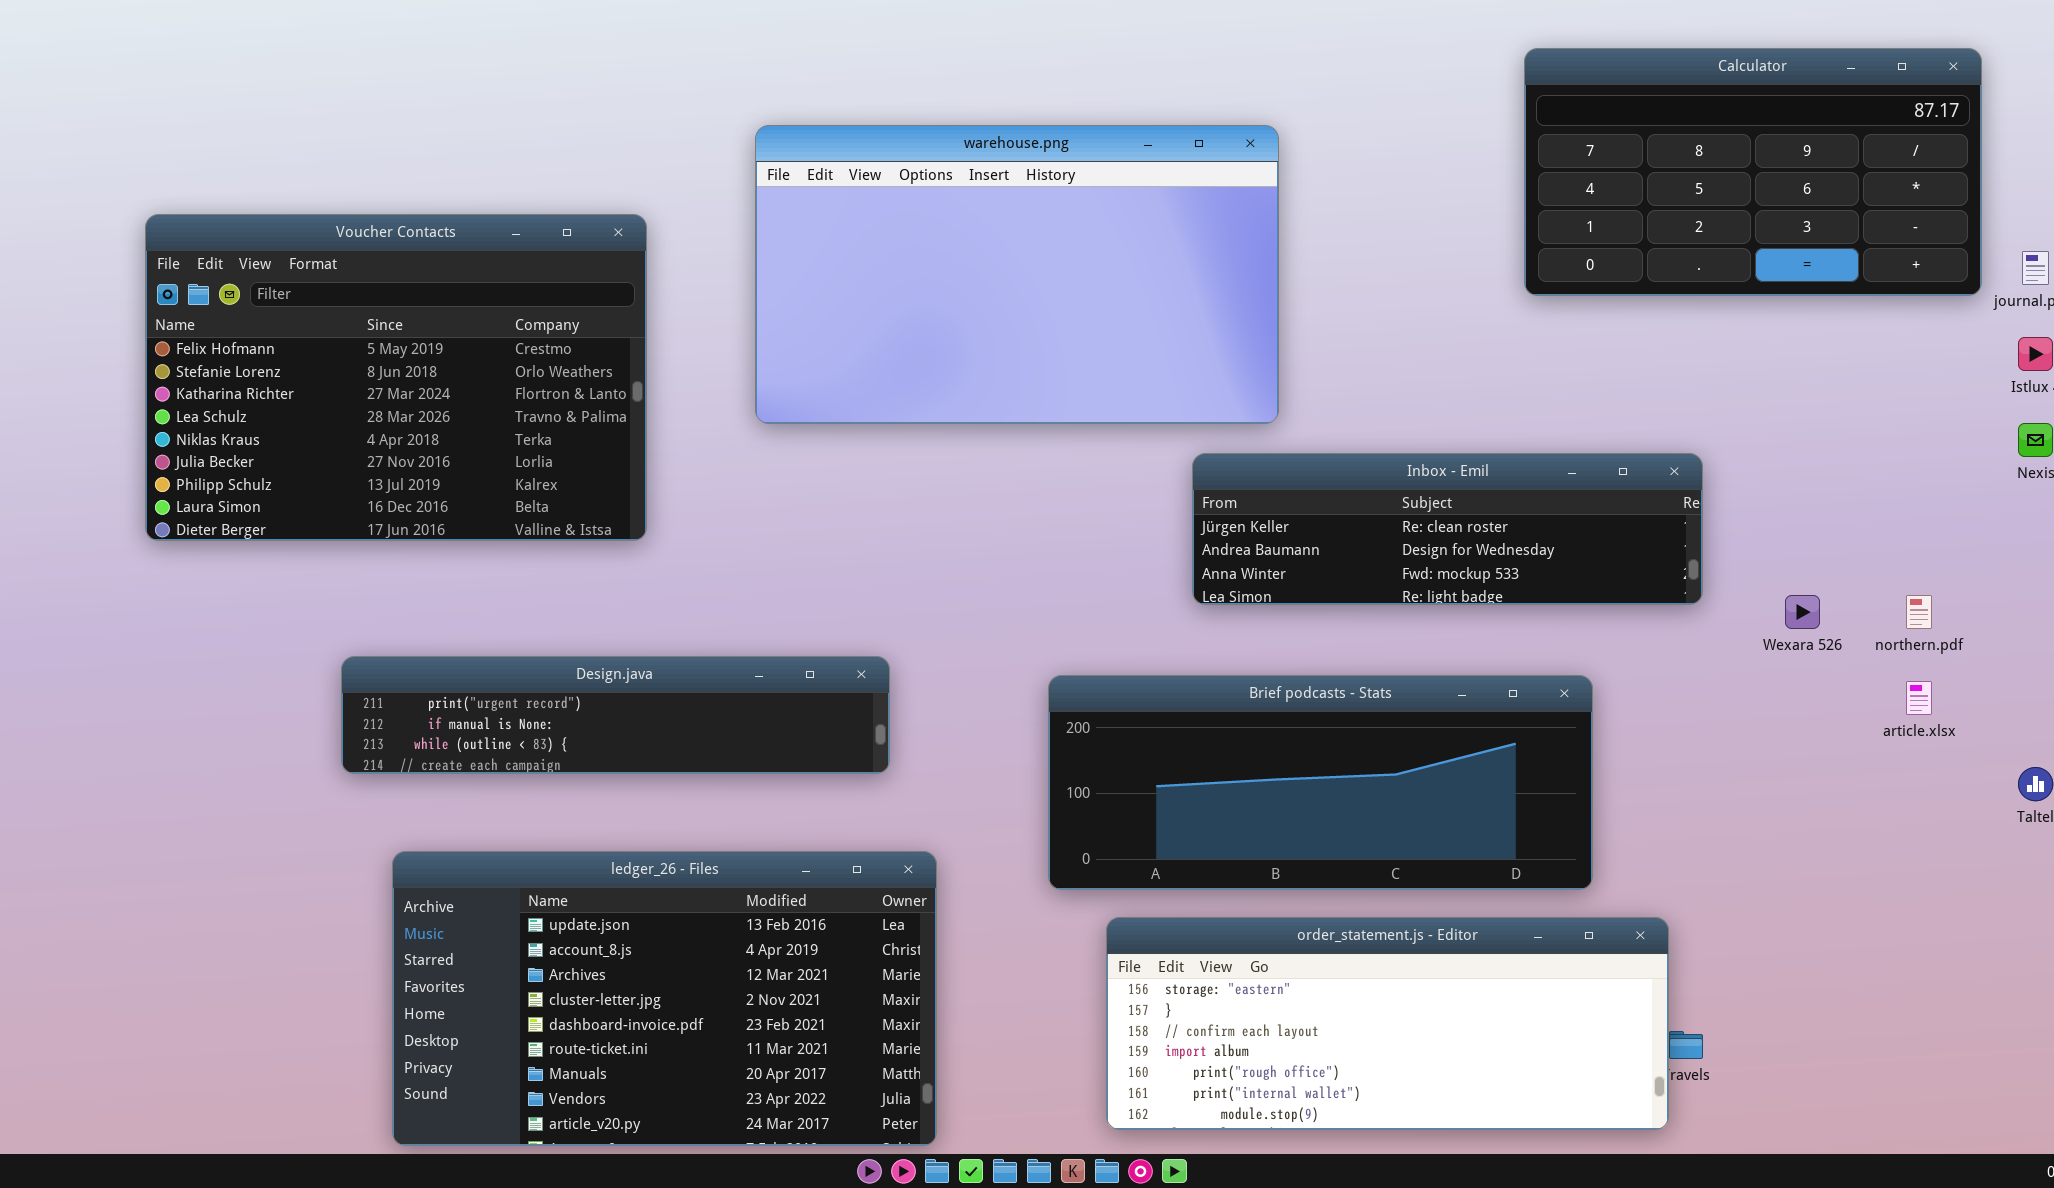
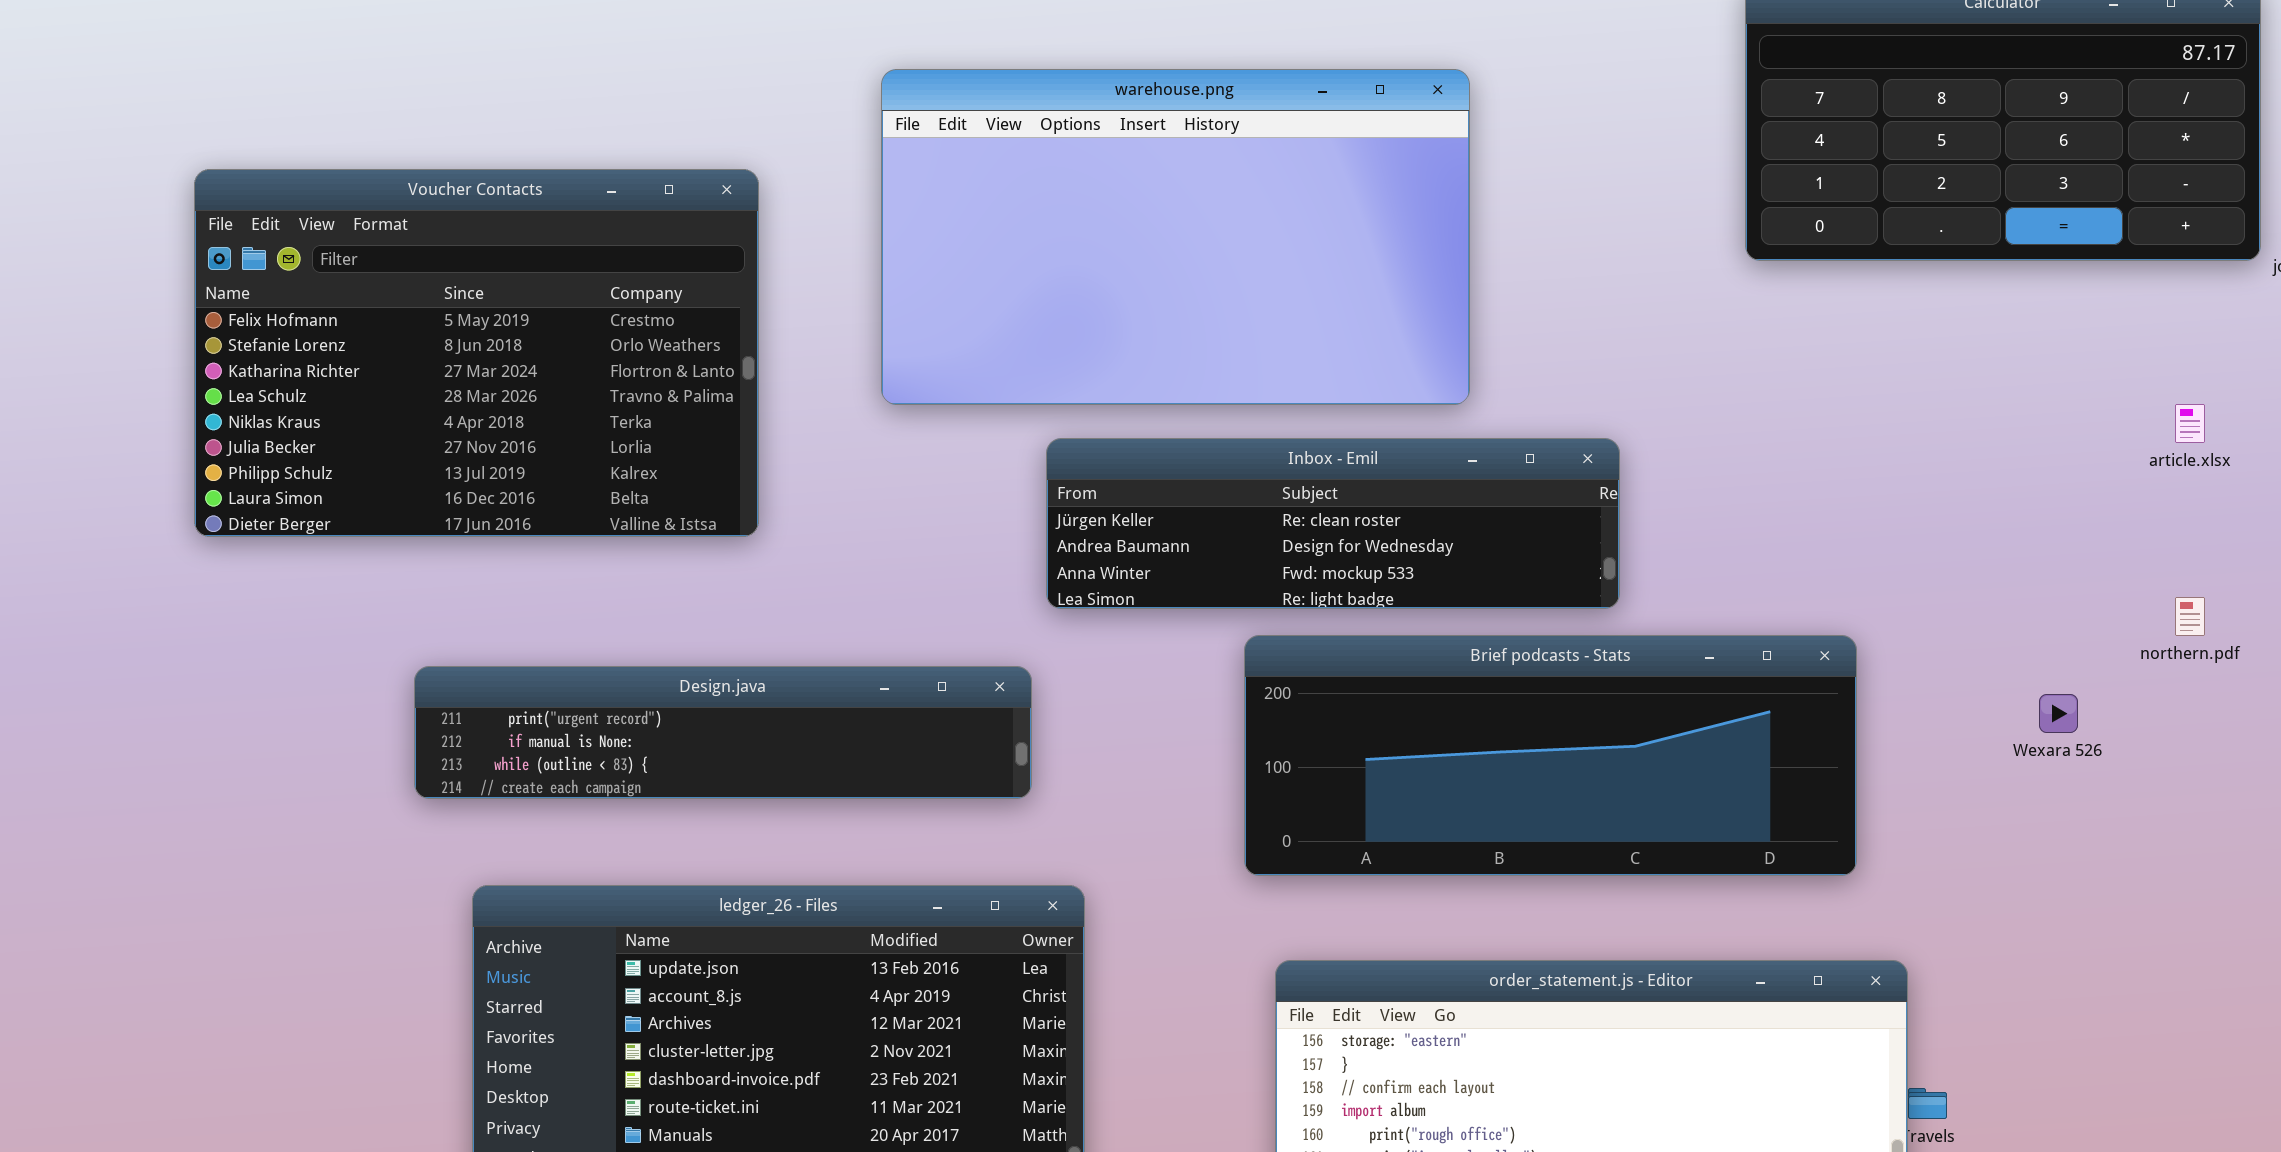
Inbox - Emil: [1192,453,1703,605] -> [1046,438,1620,609], moved
Wexara 526: [1785,595,1820,629] -> [2039,694,2078,733], moved
Brief podcasts - Stats: [1048,675,1593,890] -> [1244,635,1857,876], moved
article.xlsx: [1906,681,1932,715] -> [2175,404,2205,443], moved

